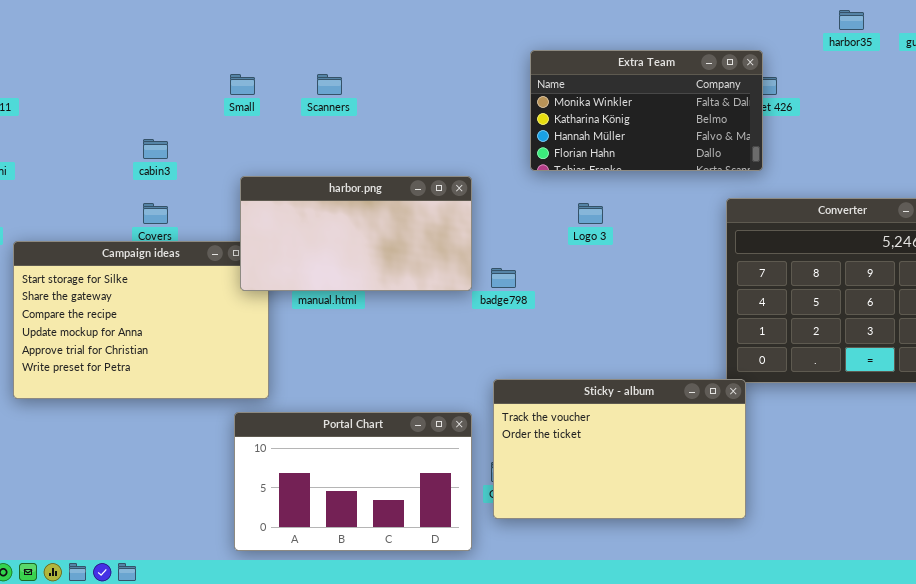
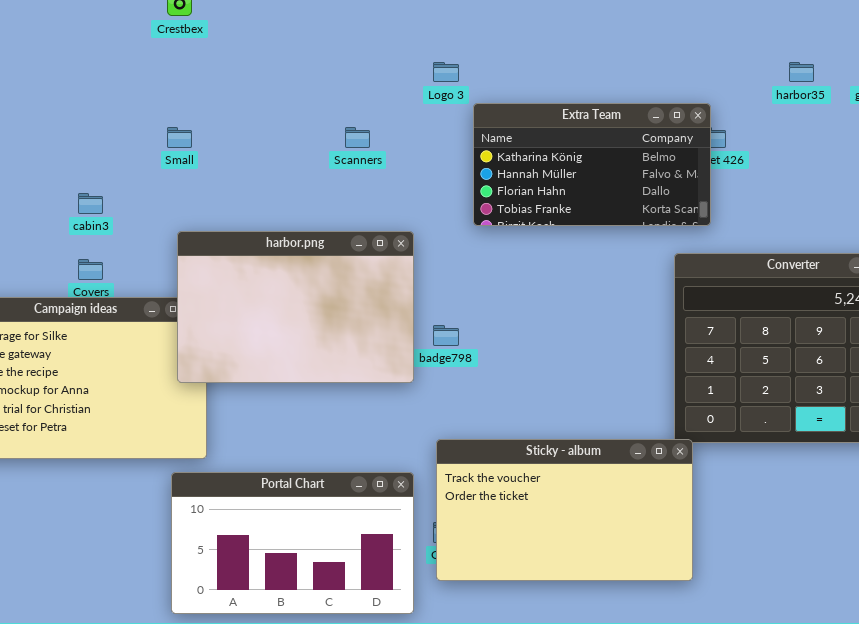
Extra Team: [530,50,763,171] -> [473,103,711,226], scrolled down 1 row
Scanners: [317,74,342,95] -> [345,127,370,148], moved
harbor.png: [240,176,472,291] -> [177,231,414,383], resized
Logo 3: [578,203,603,224] -> [433,62,459,82], moved

